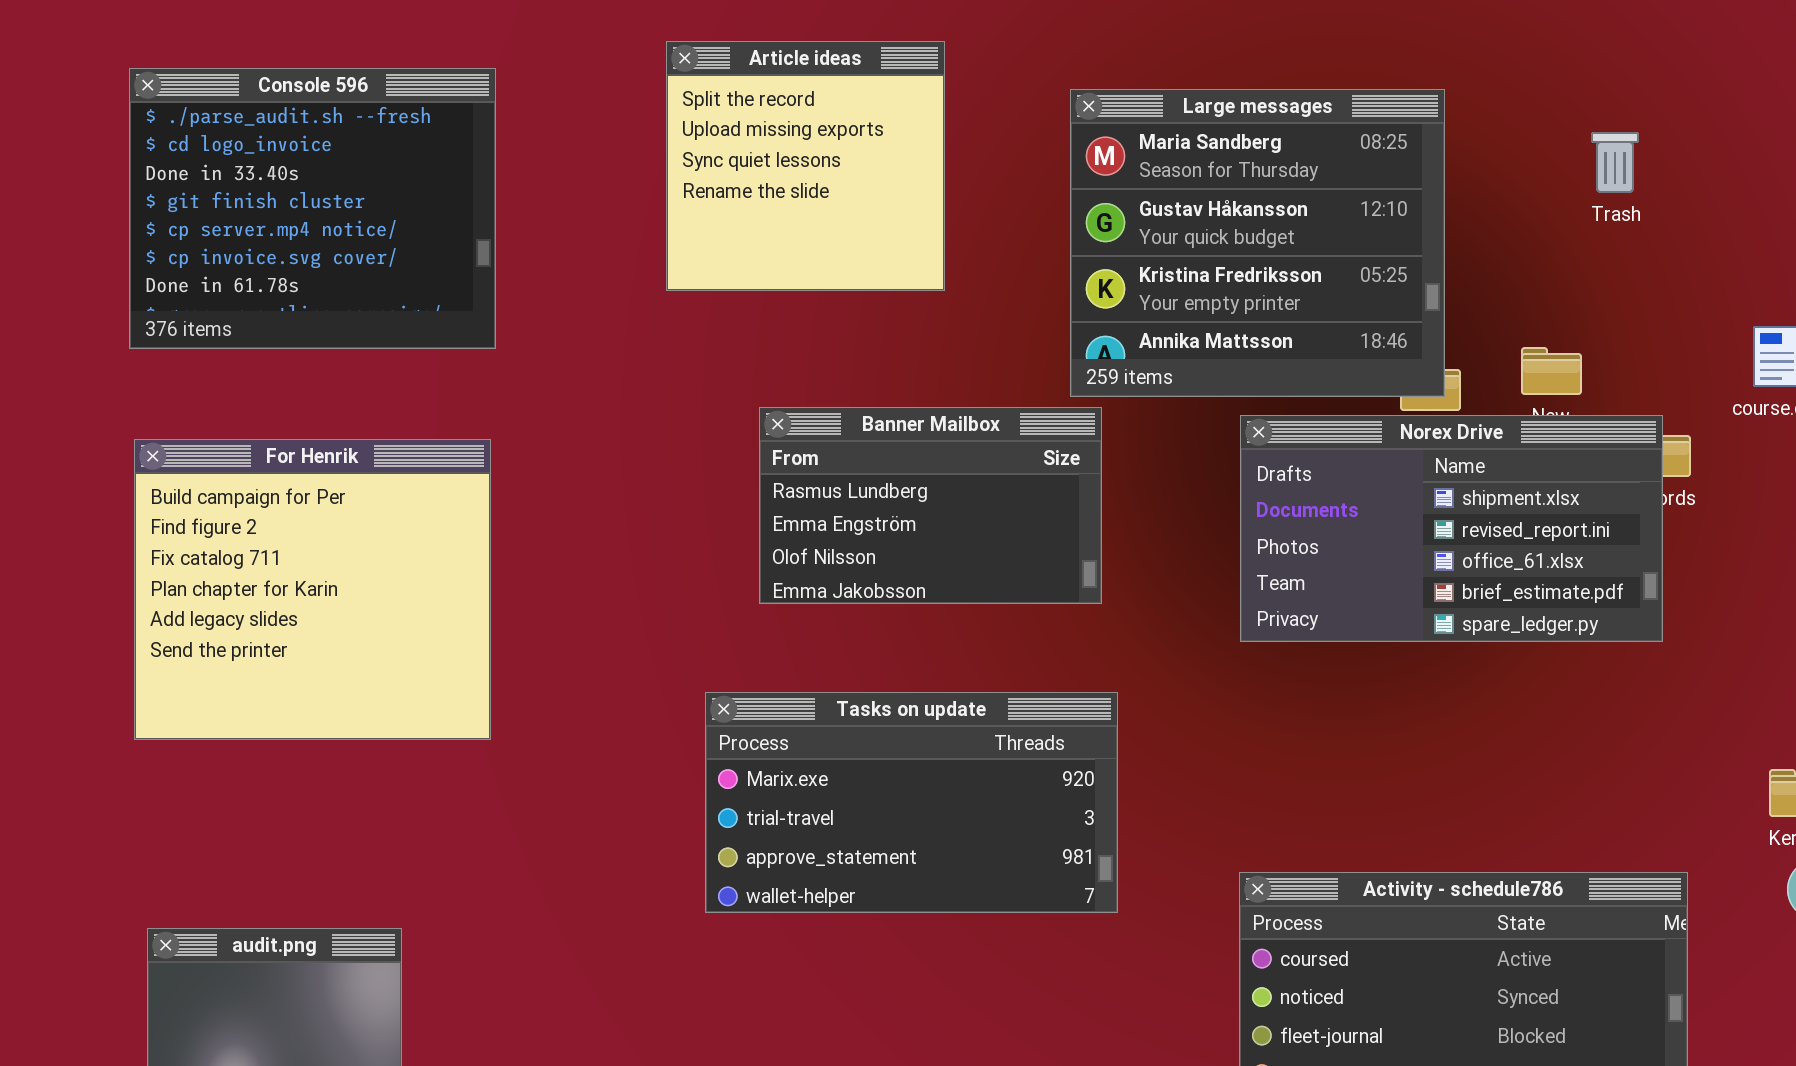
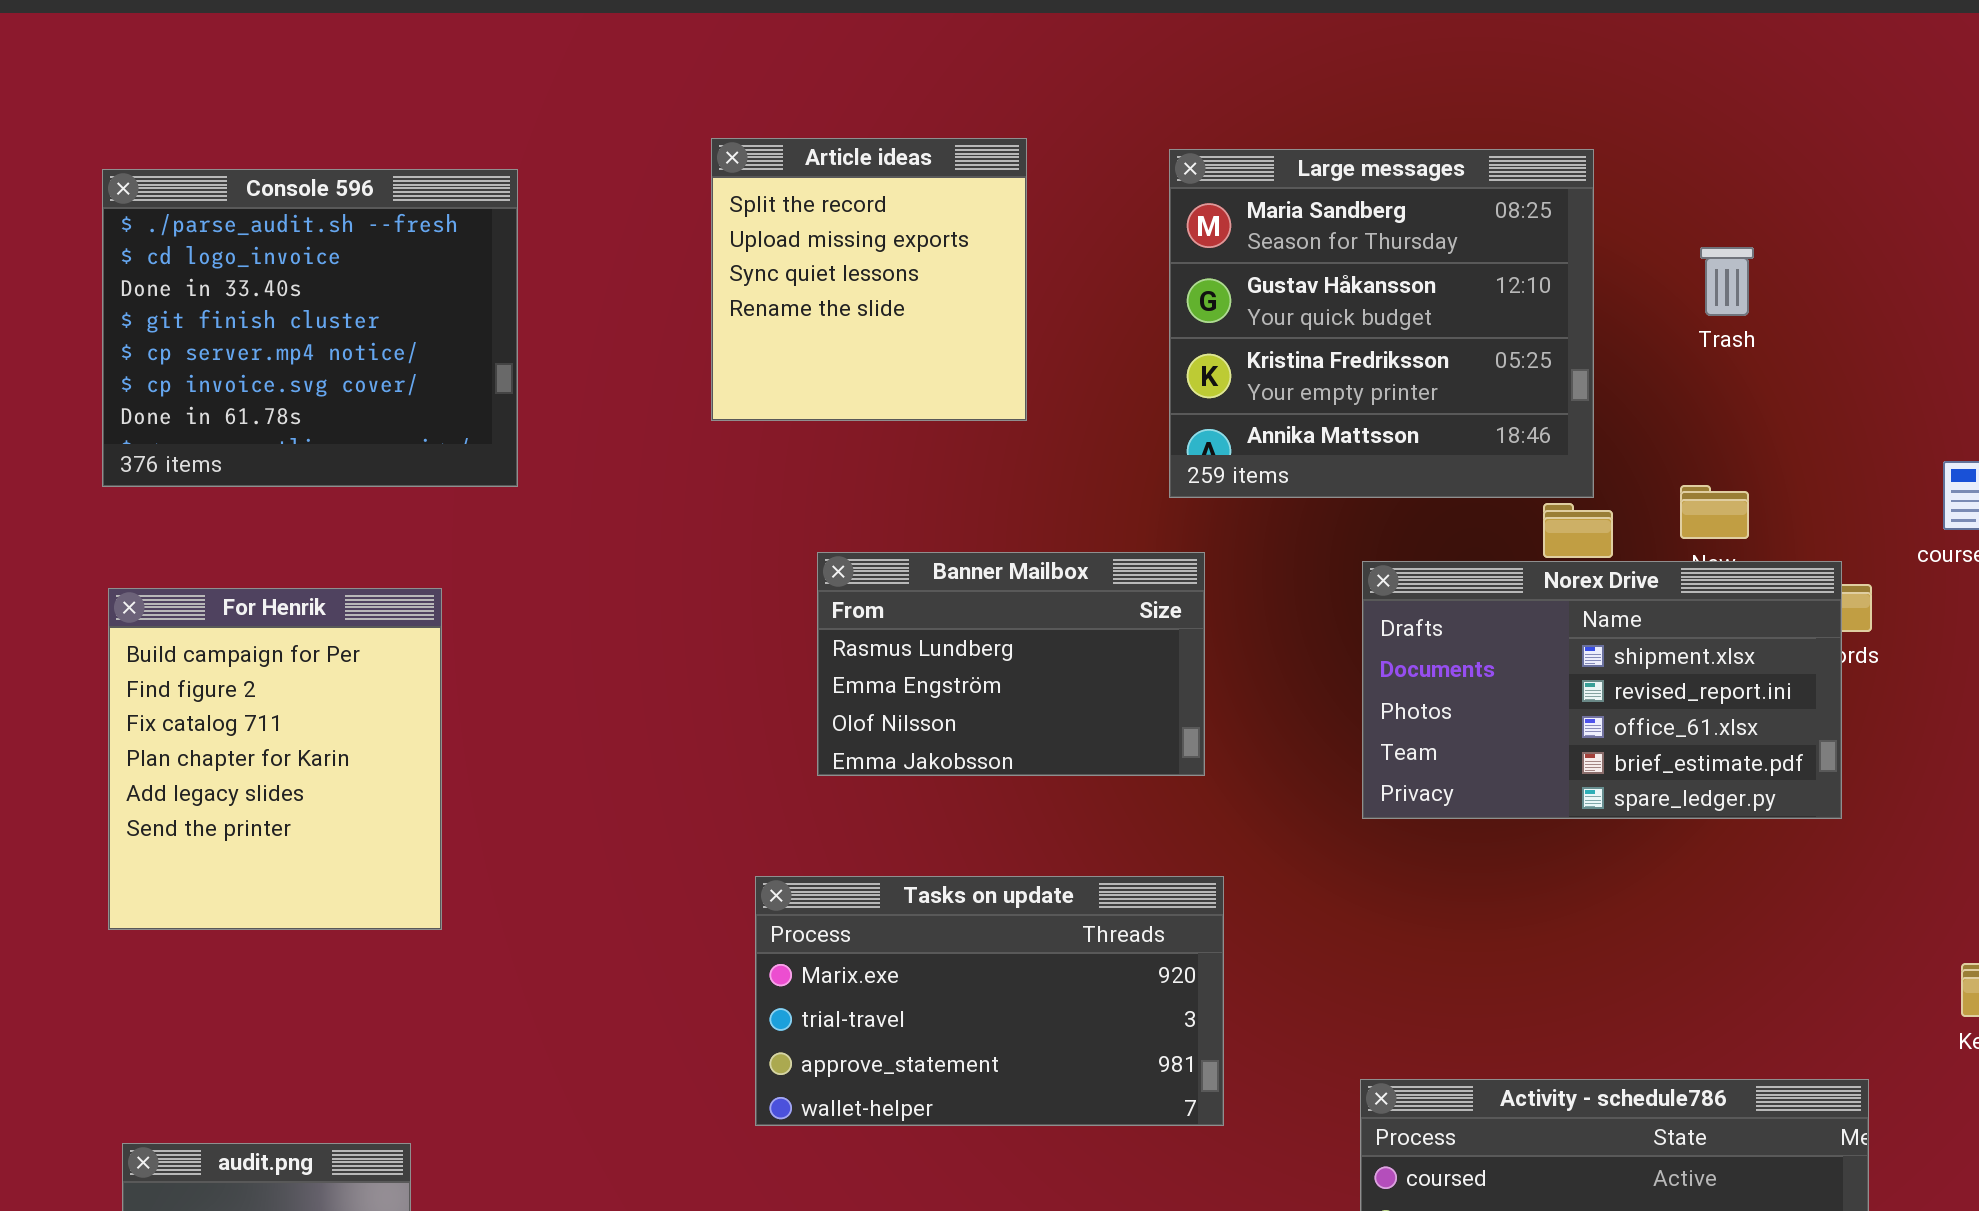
Large messages: [1070,89,1445,397] -> [1169,149,1594,498], moved
Trash: [1591,132,1639,193] -> [1700,247,1754,316], moved
For Henrik: [134,439,491,740] -> [108,588,442,930], resized

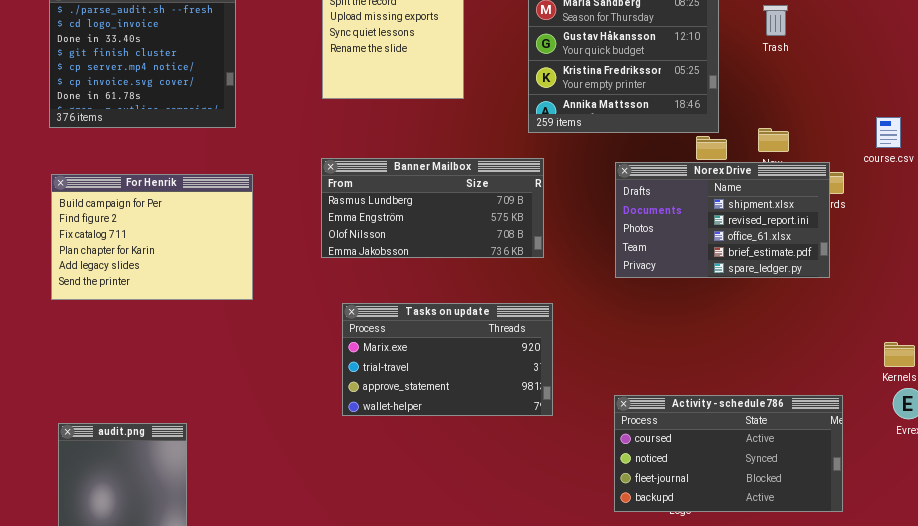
Trash: [1700,247,1754,316] -> [763,5,788,36], moved
Banner Mailbox: [817,552,1205,776] -> [321,158,544,258], resized
For Henrik: [108,588,442,930] -> [51,174,253,300], resized

